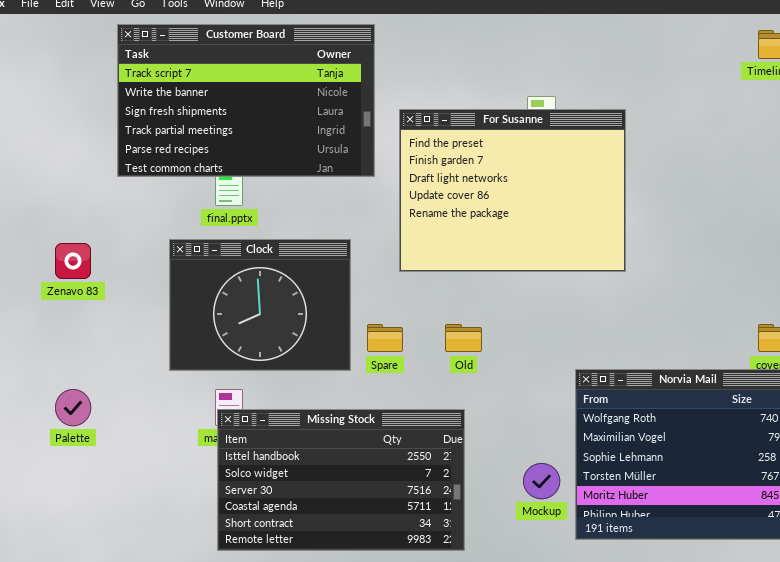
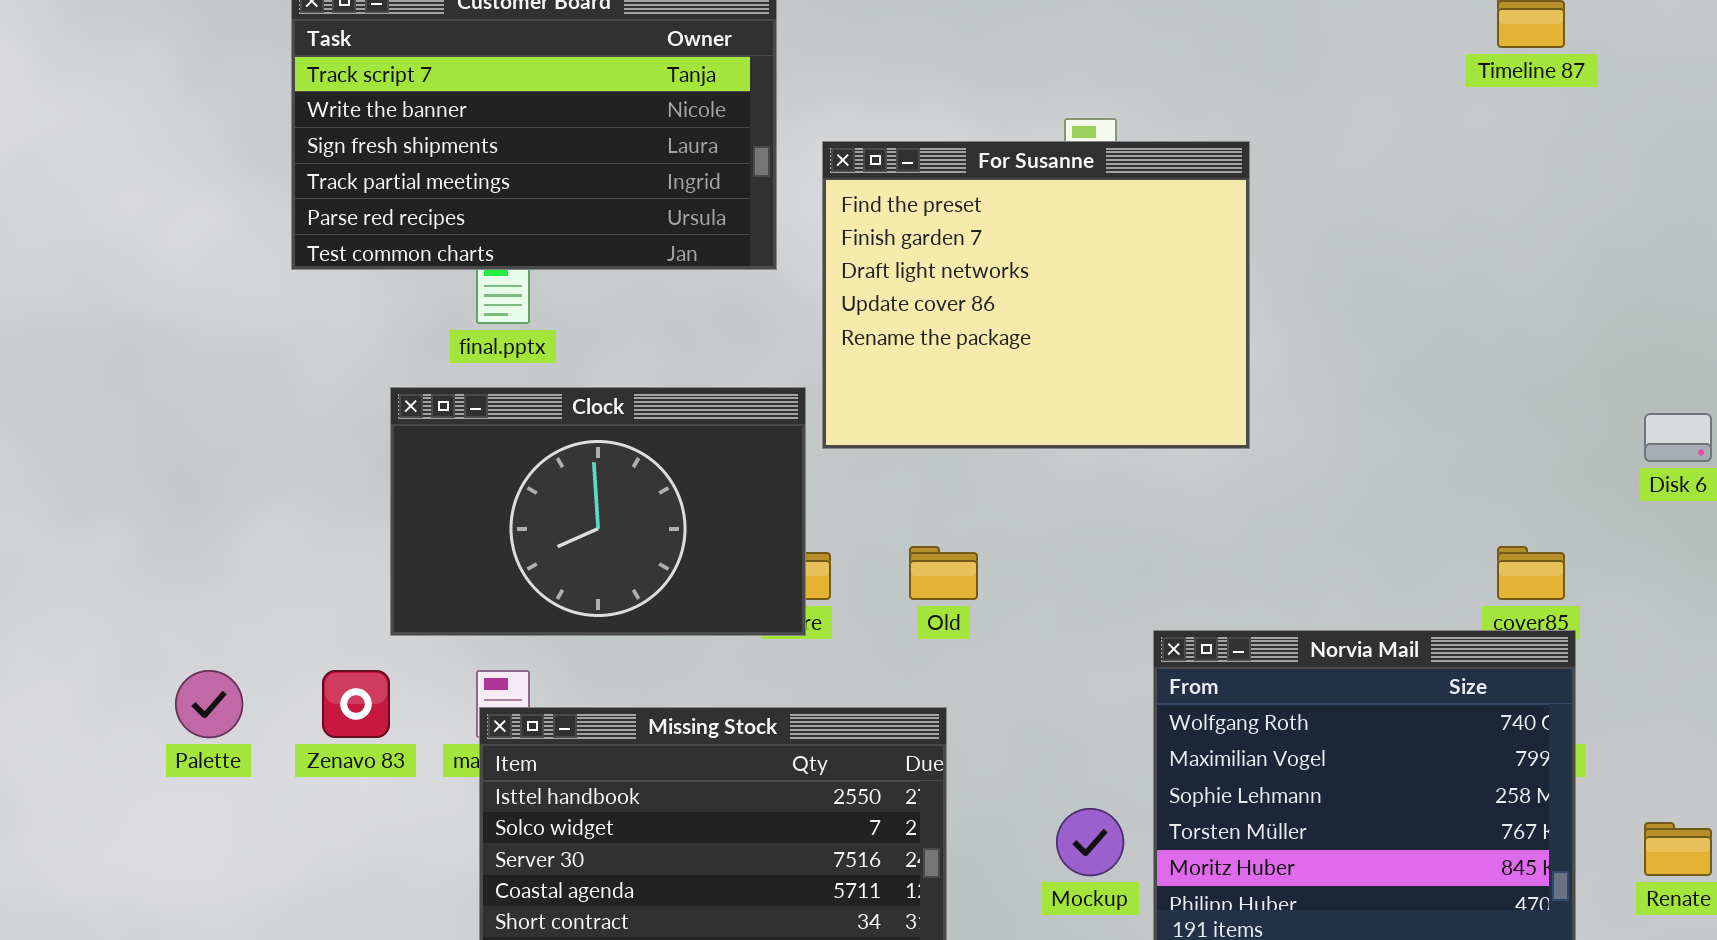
Clock: [169,239,351,371] -> [390,387,806,636], resized
Zenavo 83: [55,243,91,279] -> [322,670,390,738], moved

